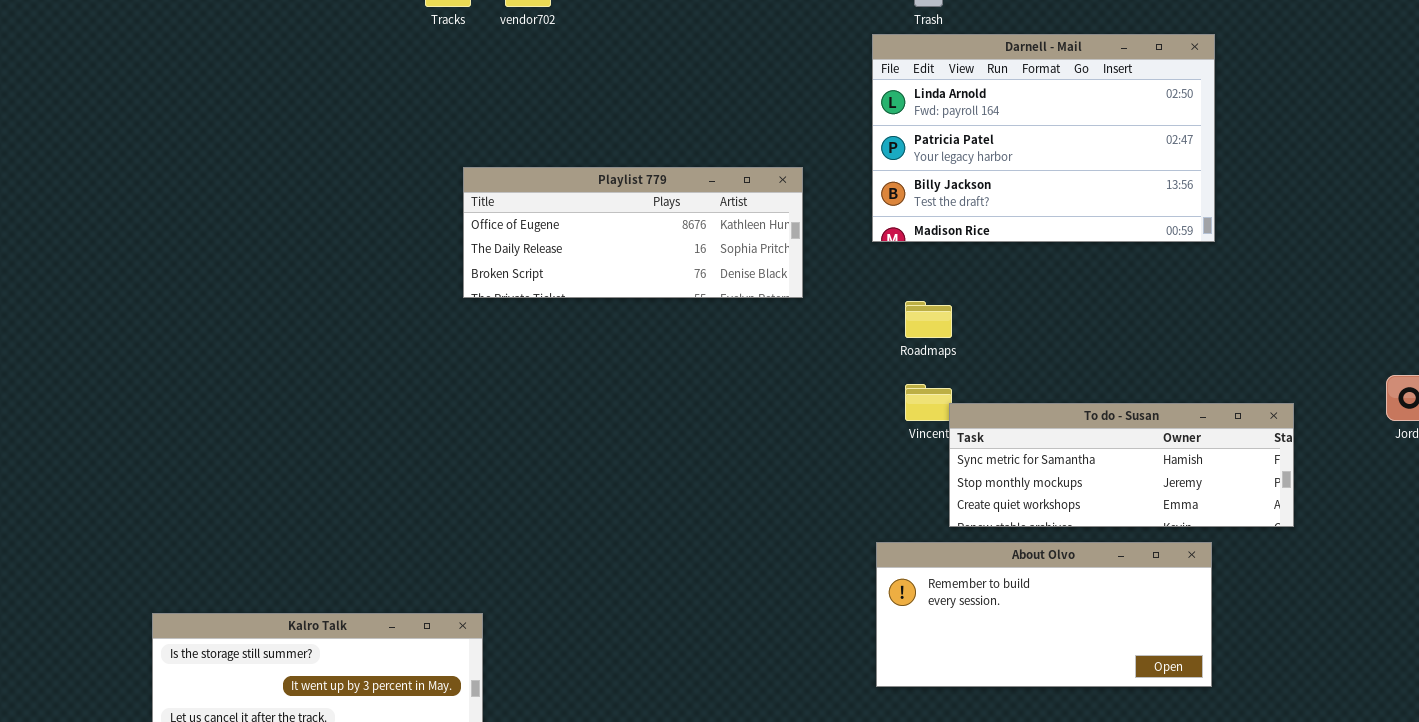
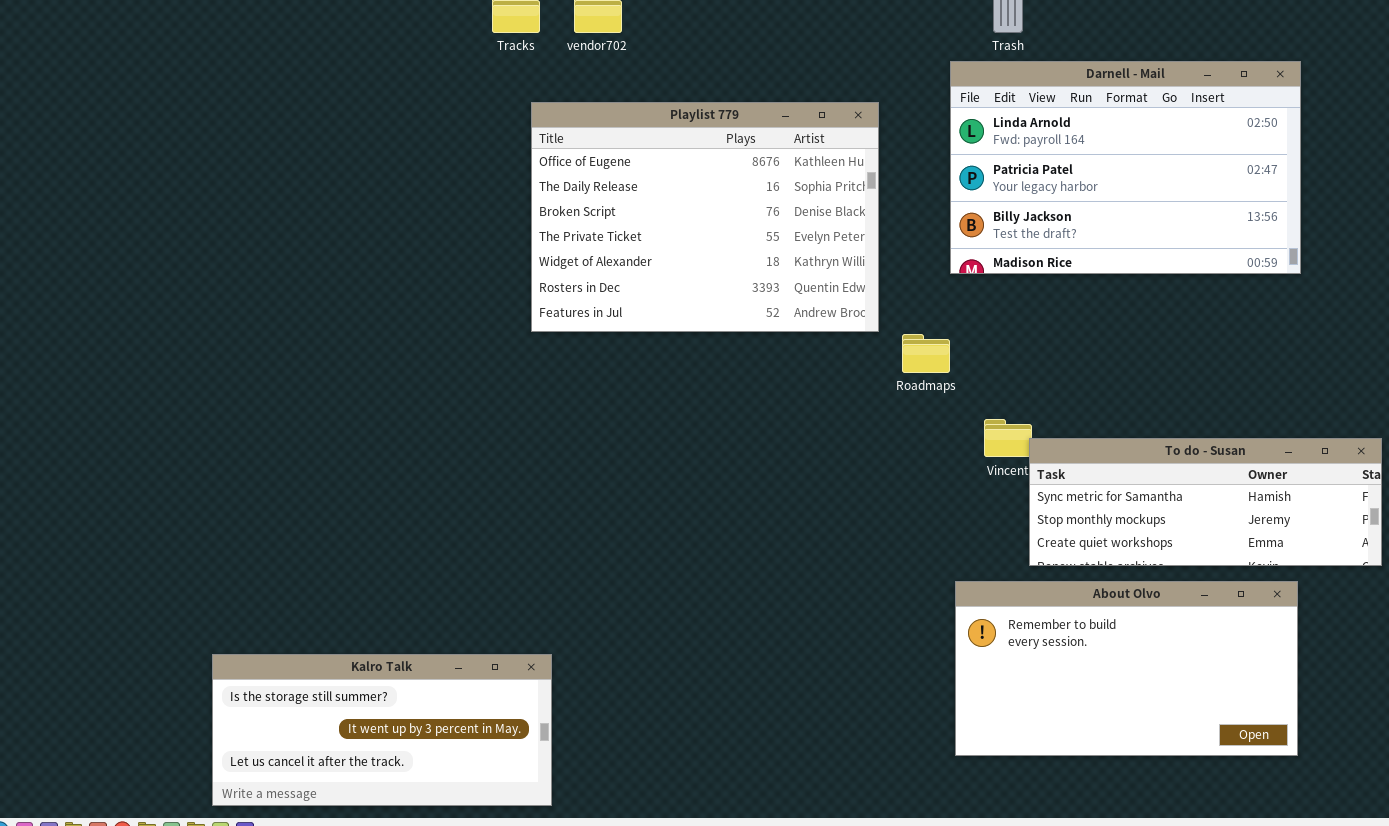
Playlist 779: [463,167,803,298] -> [531,102,879,332], resized
Roadmaps: [905,301,952,338] -> [902,334,950,373], moved
About Olvo: [876,542,1212,687] -> [955,581,1298,756], resized

